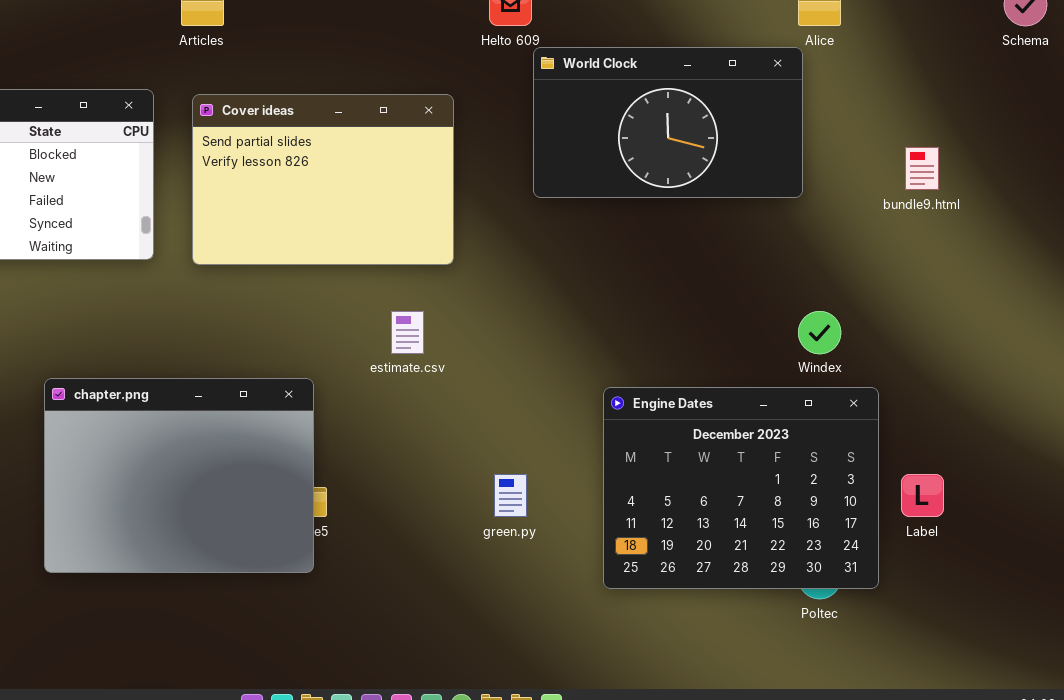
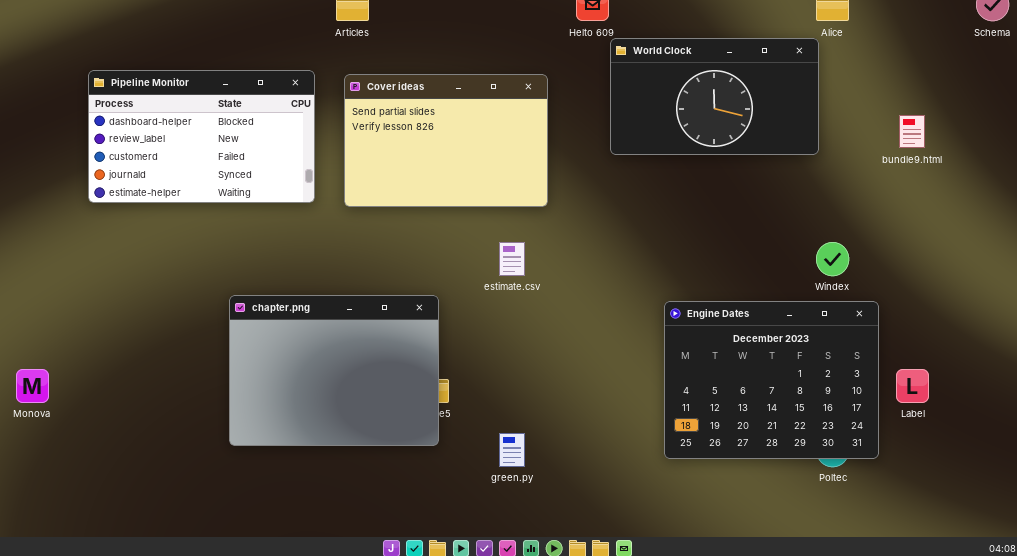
green.py: [494,474,527,517] -> [499,433,525,467], moved

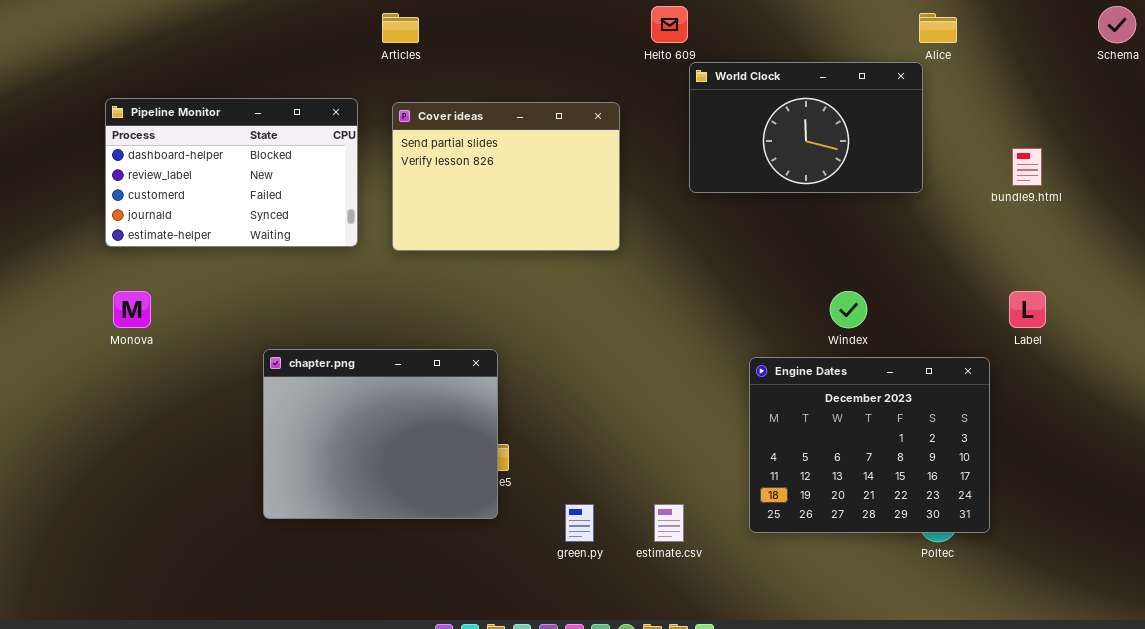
estimate.csv: [499,242,525,276] -> [654,504,684,542], moved
Windex: [816,242,849,276] -> [830,291,867,328], moved
Monova: [16,369,49,403] -> [113,291,151,328], moved
Label: [896,369,929,403] -> [1009,291,1046,328], moved

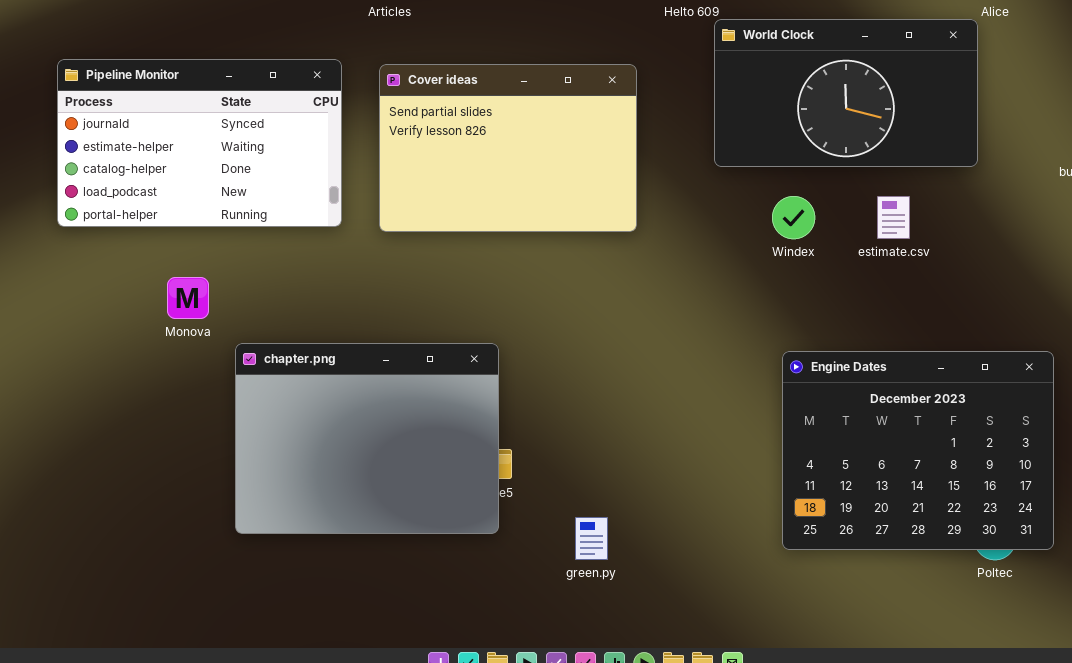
Pipeline Monitor: [105,98,358,247] -> [57,59,342,227], scrolled down 3 rows
Monova: [113,291,151,328] -> [167,277,209,319], moved
Windex: [830,291,867,328] -> [772,196,815,239], moved
estimate.csv: [654,504,684,542] -> [877,196,910,239], moved

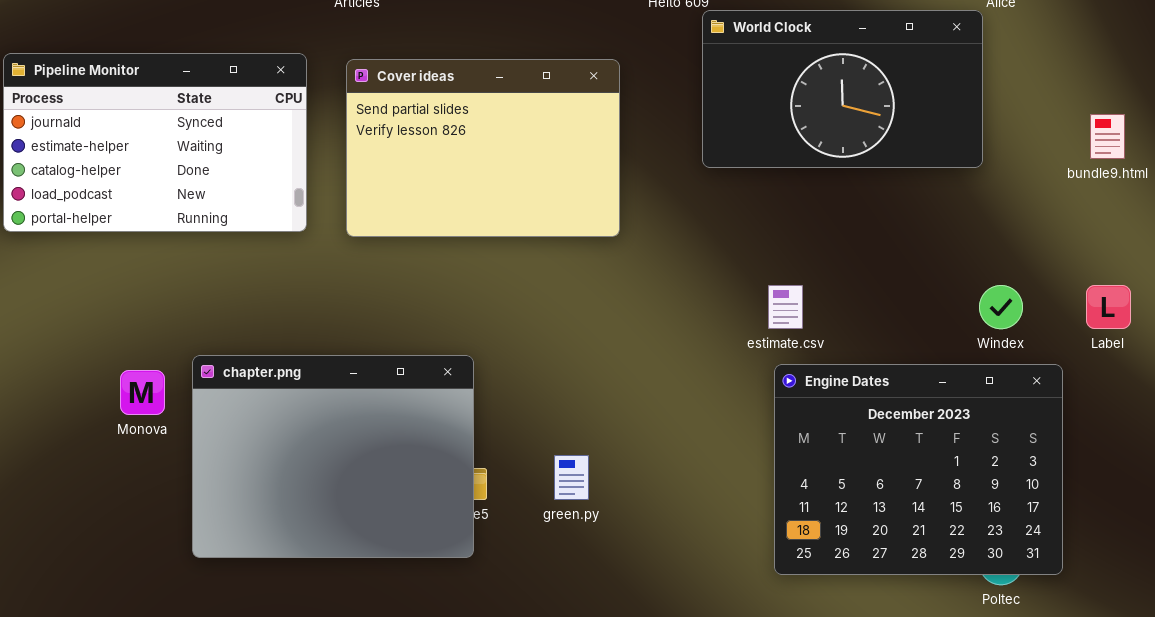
Windex: [772,196,815,239] -> [979,285,1023,329], moved
estimate.csv: [877,196,910,239] -> [768,285,803,329], moved
Monova: [167,277,209,319] -> [120,370,165,415], moved
green.py: [575,517,608,560] -> [554,455,589,500], moved

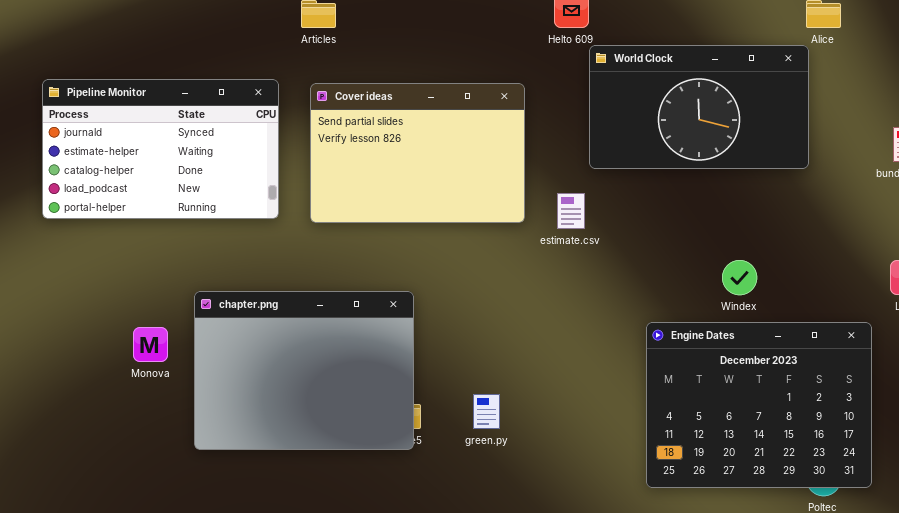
estimate.csv: [768,285,803,329] -> [557,193,585,229], moved
Windex: [979,285,1023,329] -> [722,260,757,295], moved
chapter.png: [192,355,474,558] -> [194,291,414,450], moved

